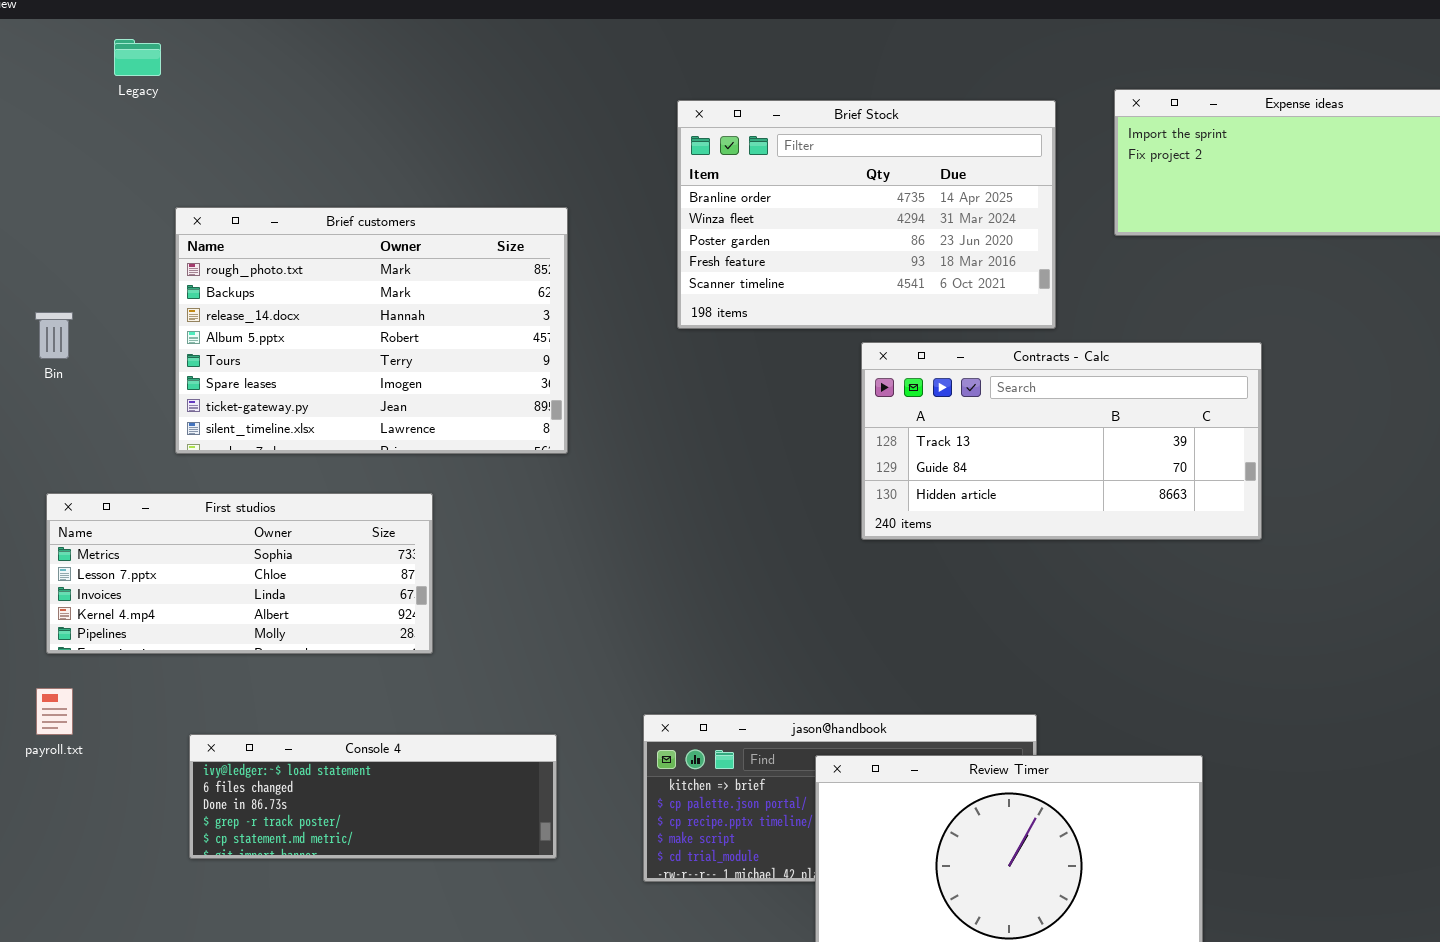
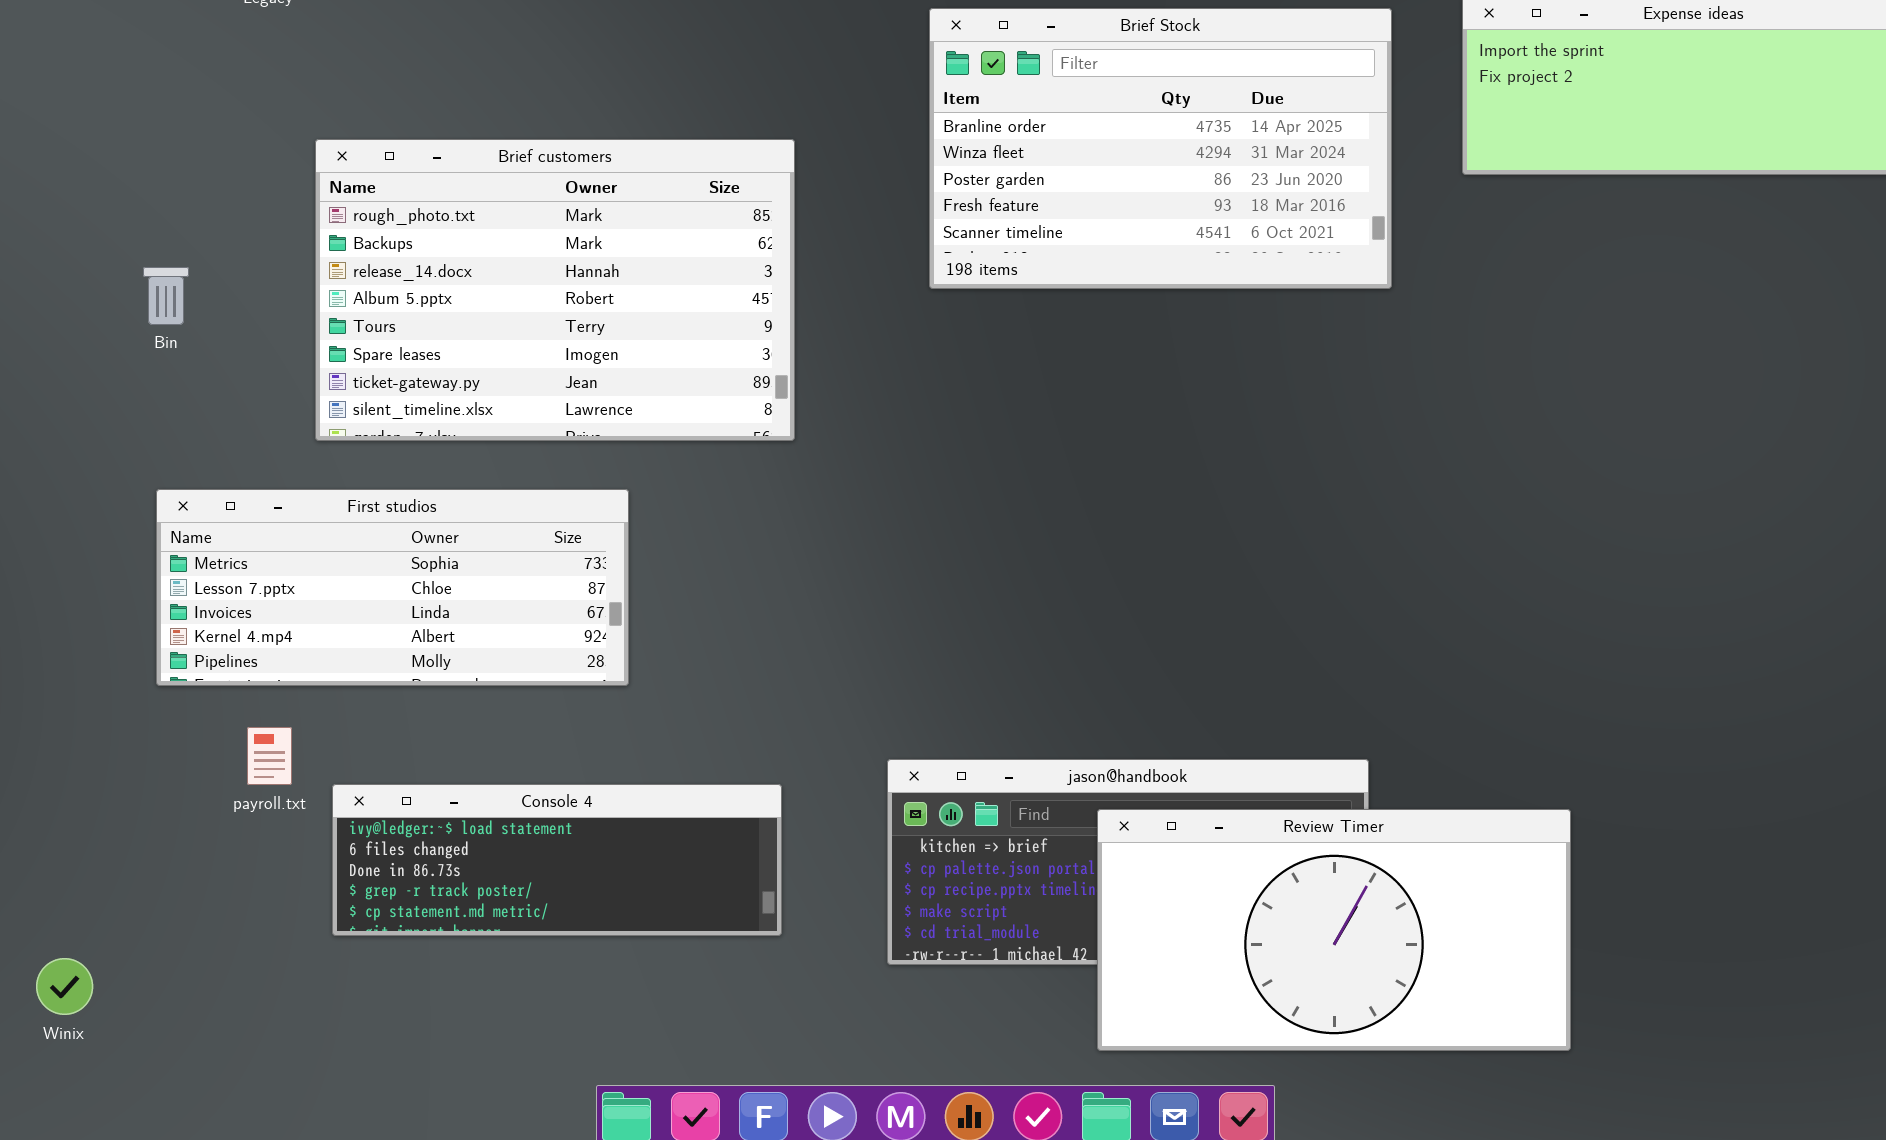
Contracts - Calc: [861,342,1262,540] -> none, closed
payroll.txt: [36,688,73,735] -> [247,727,292,785], moved

